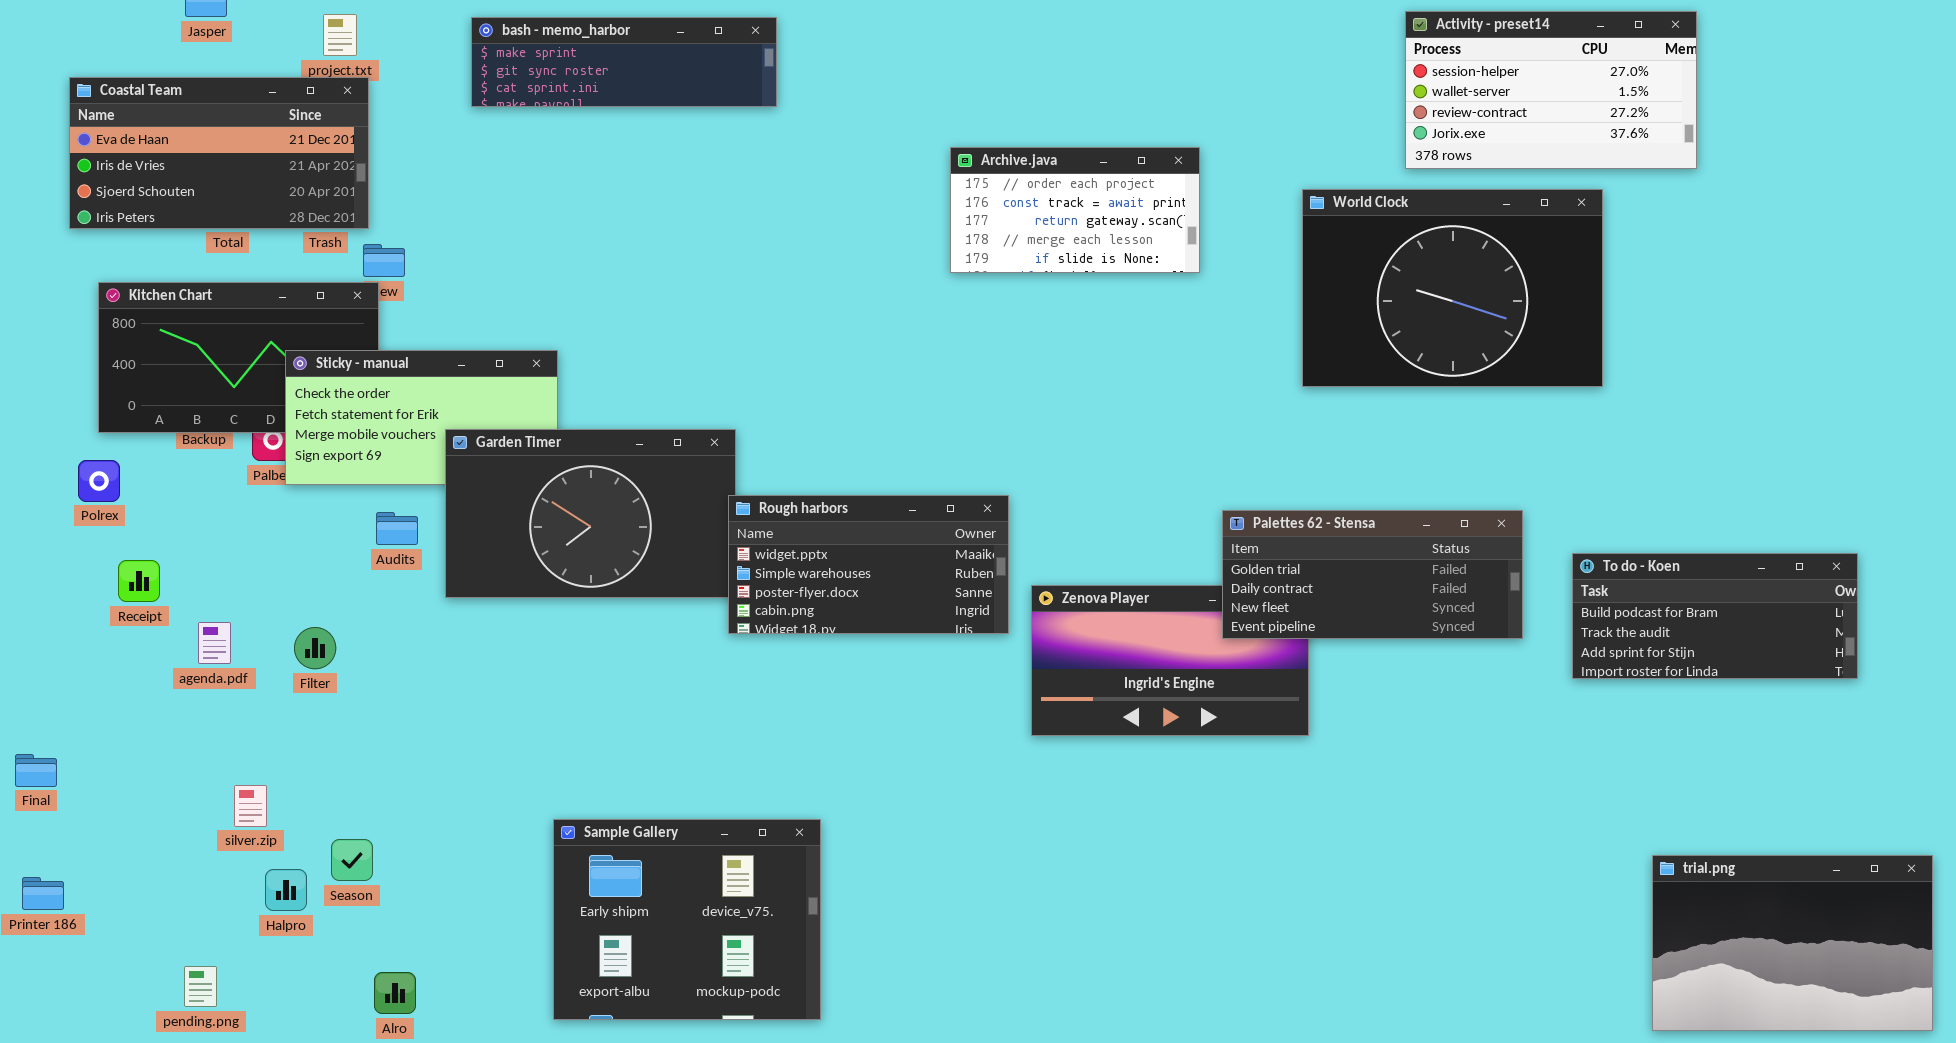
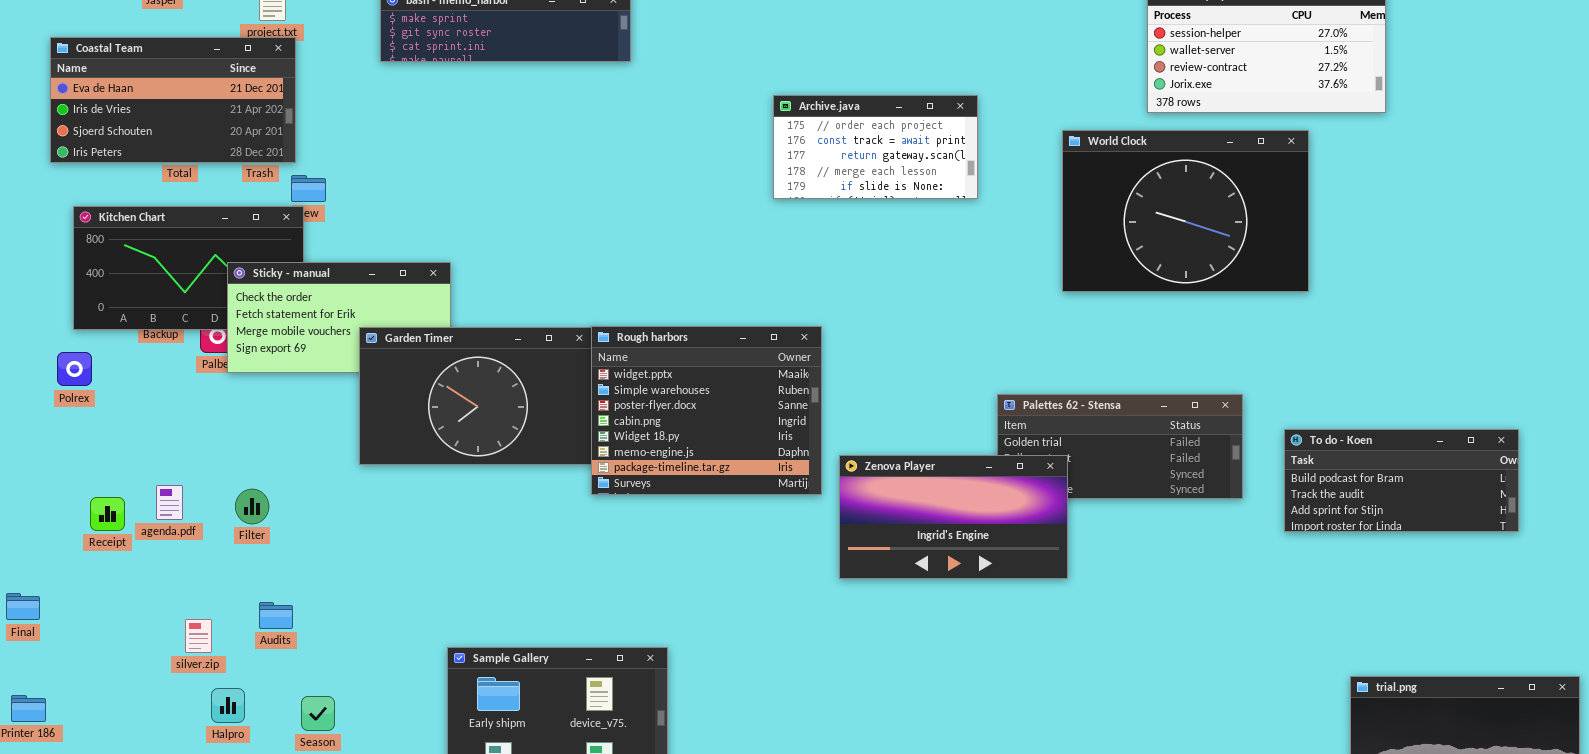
Rough harbors: [728,495,1009,634] -> [591,326,822,495], resized
Audits: [376,512,418,545] -> [259,602,293,629], moved
Receipt: [118,560,160,602] -> [90,497,125,531], moved
Zenova Player: [1031,585,1309,736] -> [839,455,1068,579], raised
Season: [331,839,373,881] -> [301,696,335,731], moved

